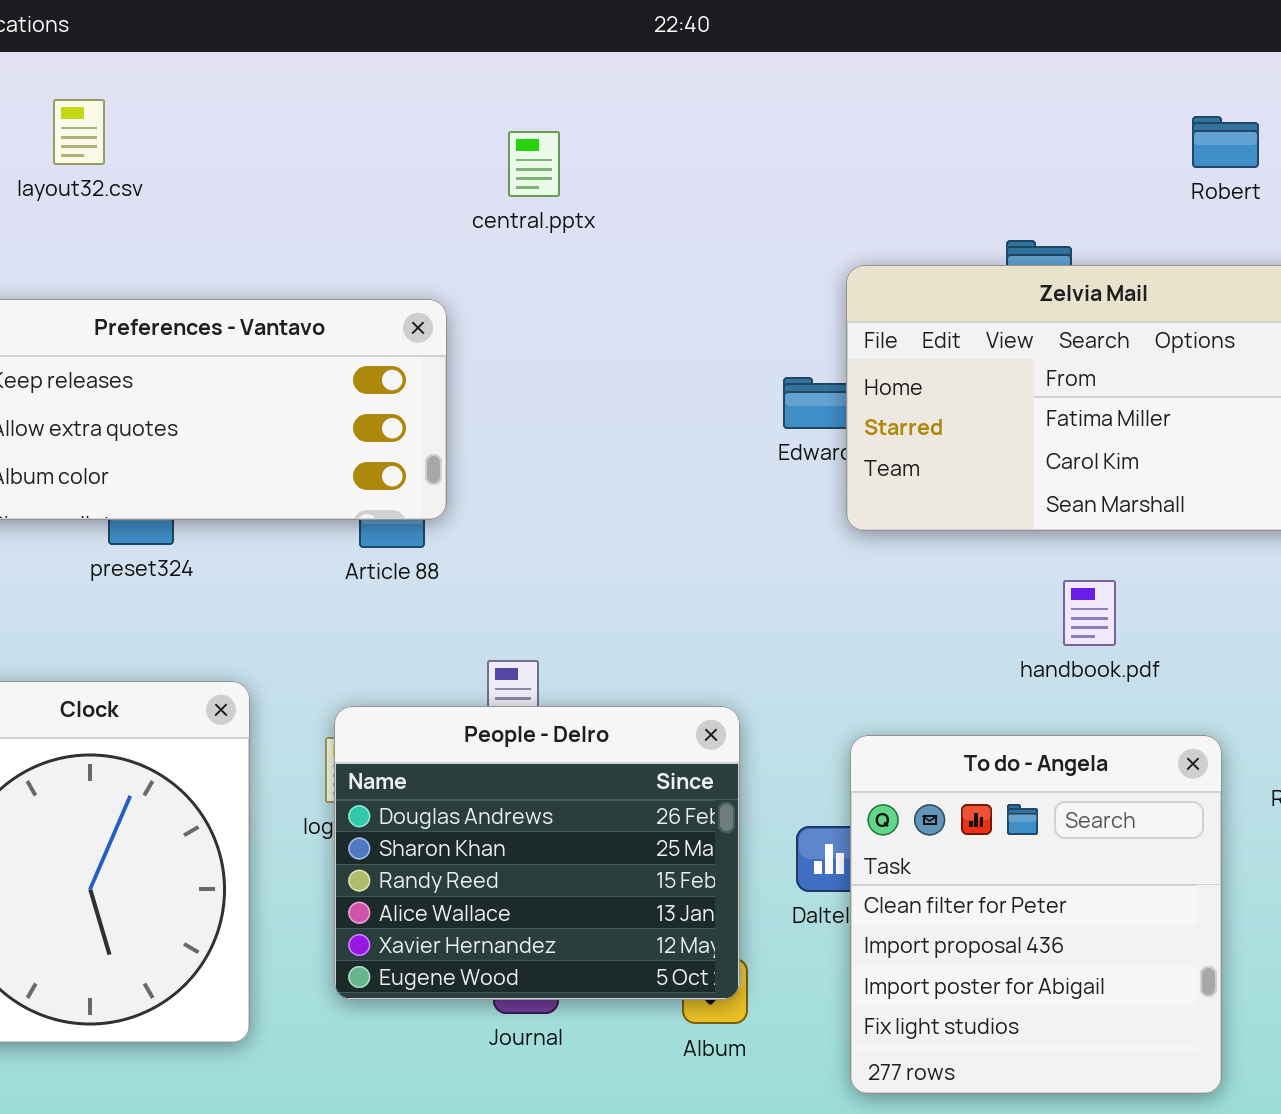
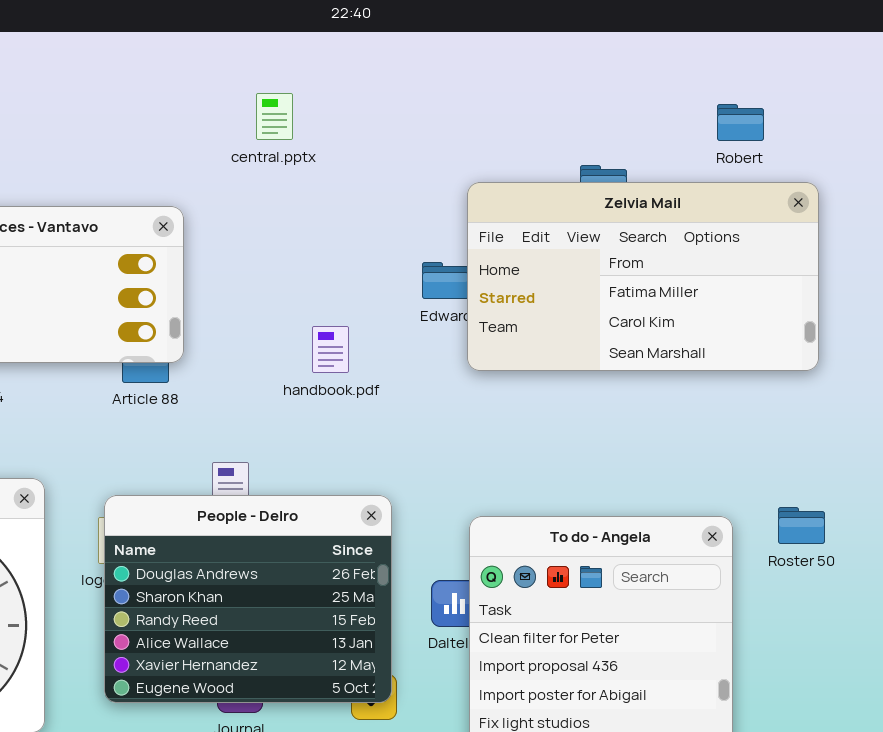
Robert: [1192,116,1259,168] -> [717,104,764,141], moved
central.pptx: [508,131,560,197] -> [256,93,293,140], moved
handbook.pdf: [1063,580,1116,646] -> [312,326,349,373], moved

